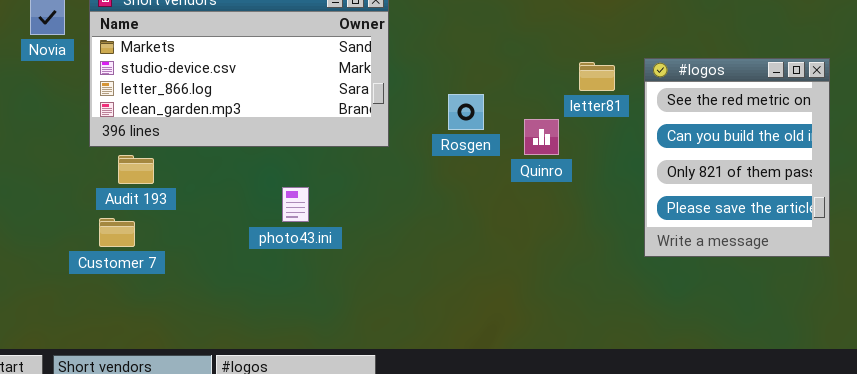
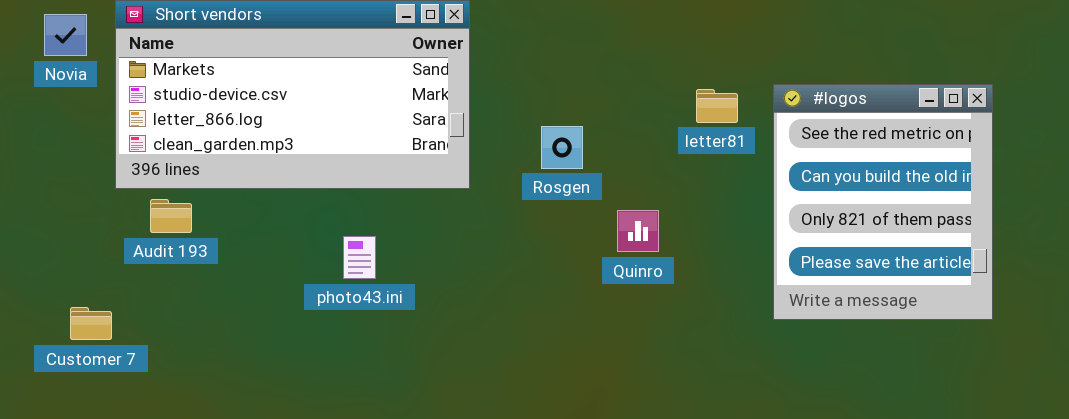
Quinro: [524,119,559,155] -> [617,210,659,252], moved
Customer 7: [99,218,135,247] -> [70,307,112,340], moved

